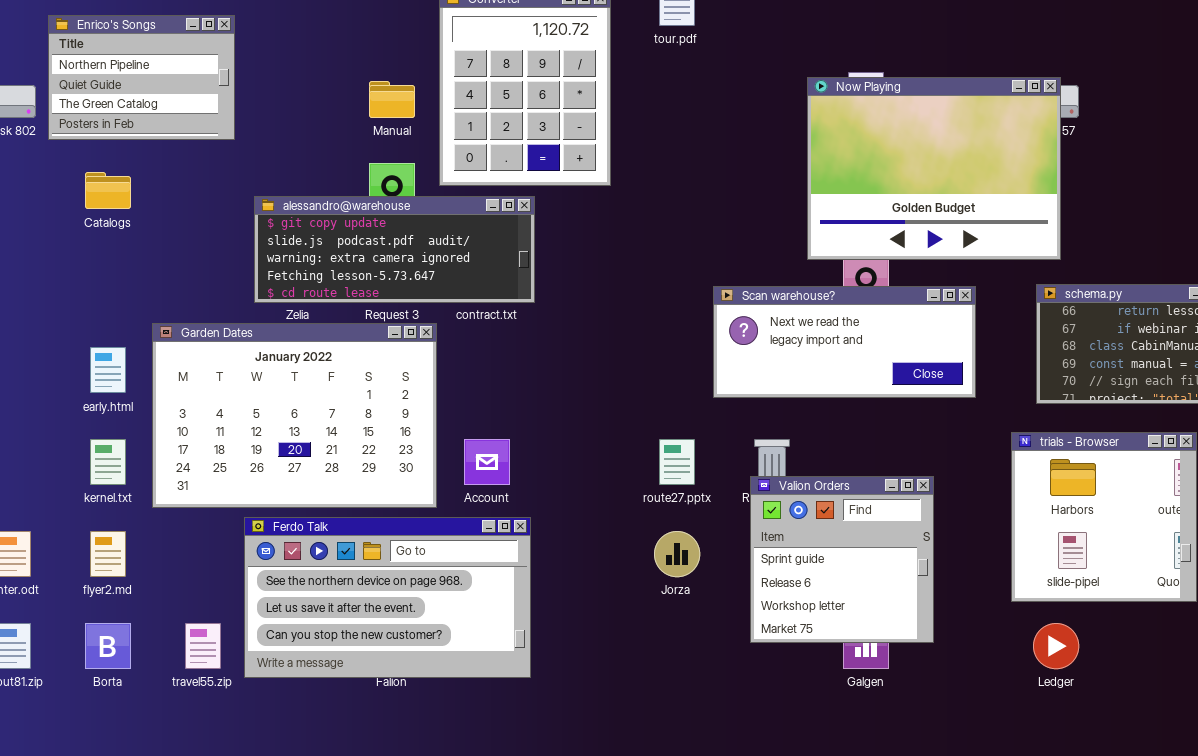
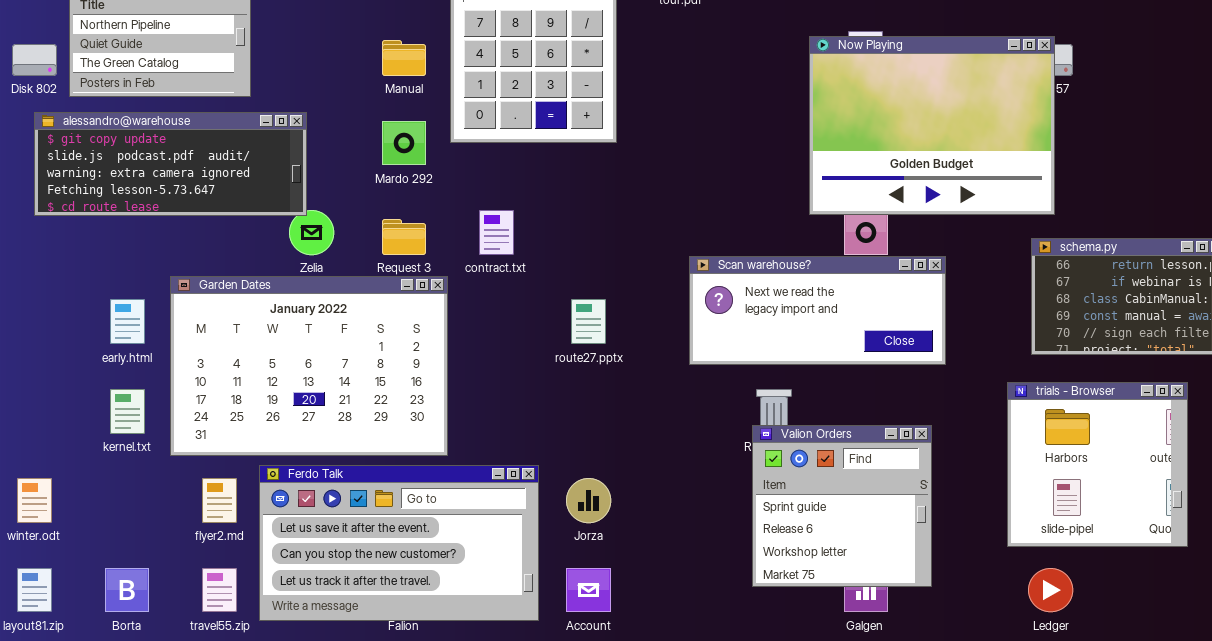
alessandro@warehouse: [254,196,535,303] -> [34,112,307,216], moved
Scan warehouse?: [713,286,976,398] -> [689,256,946,365], moved
Account: [464,439,510,485] -> [566,568,611,612], moved
route27.pptx: [659,439,695,485] -> [571,299,606,344], moved
Ferdo Talk: [244,517,531,678] -> [259,465,539,621], scrolled down 1 row
flyer2.md: [90,531,126,577] -> [202,478,237,523], moved
Jorza: [654,531,700,577] -> [566,478,611,523], moved

